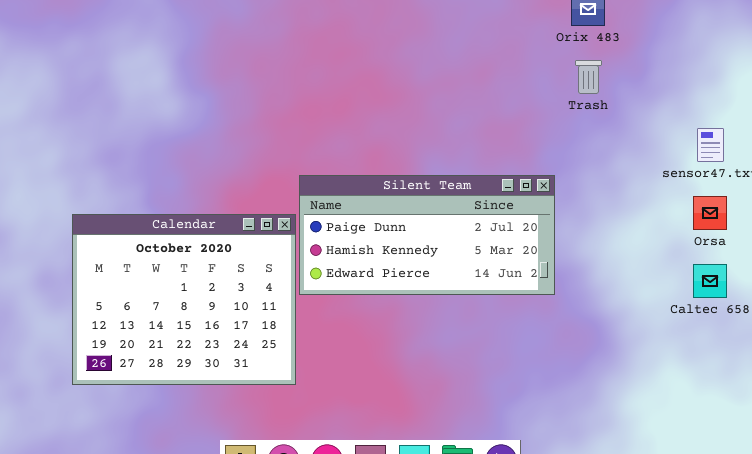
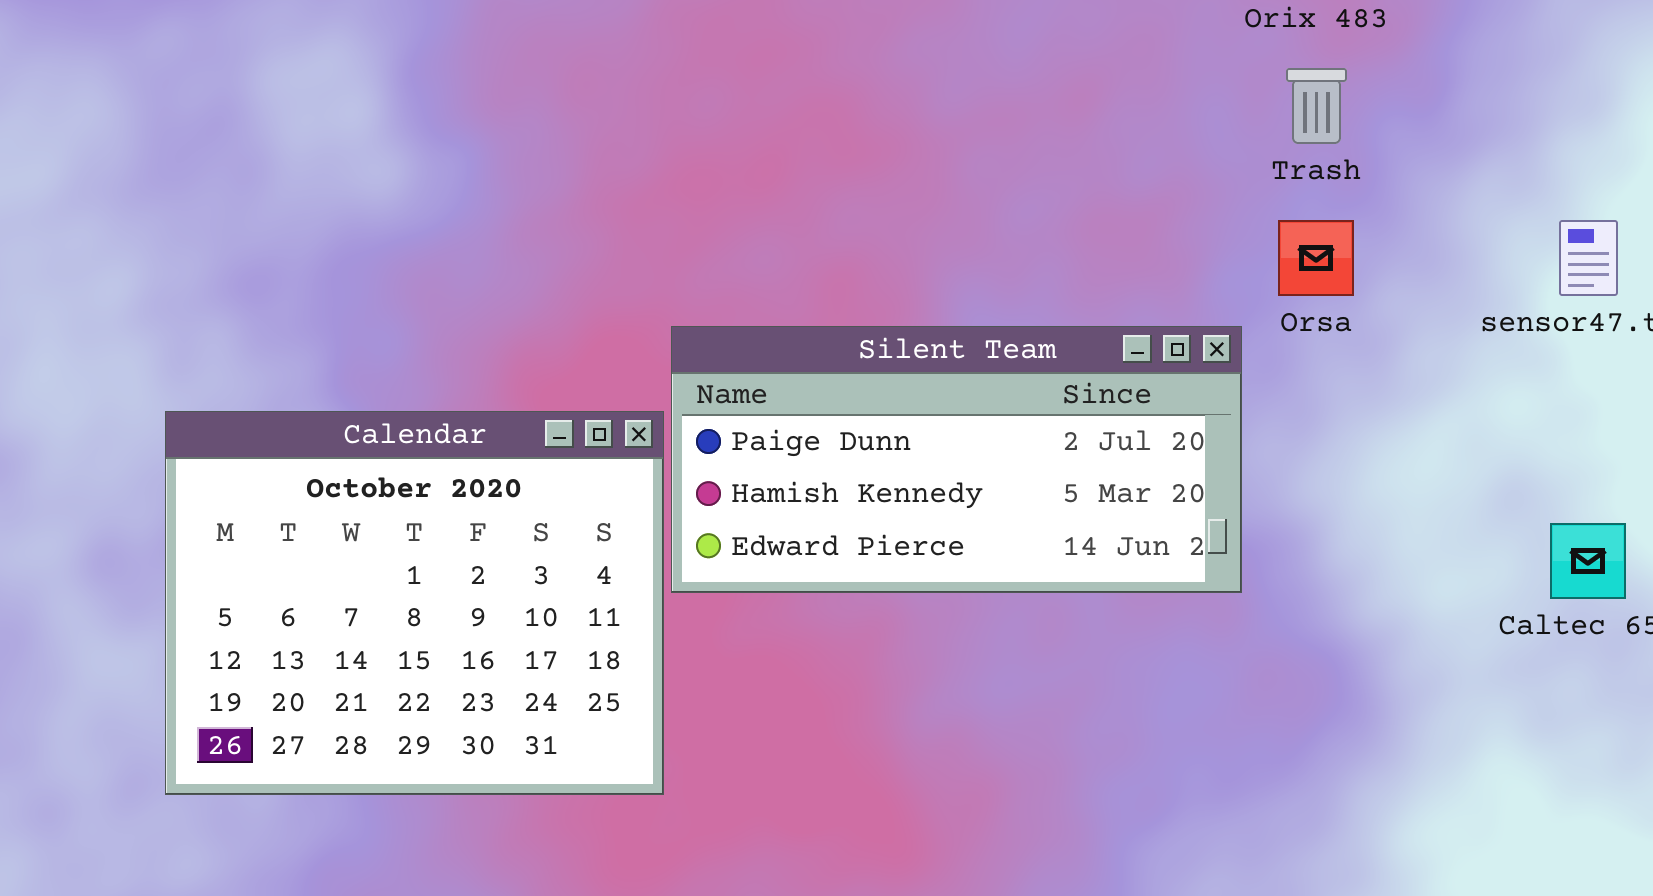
Orsa: [693,196,727,230] -> [1278,220,1354,296], moved

